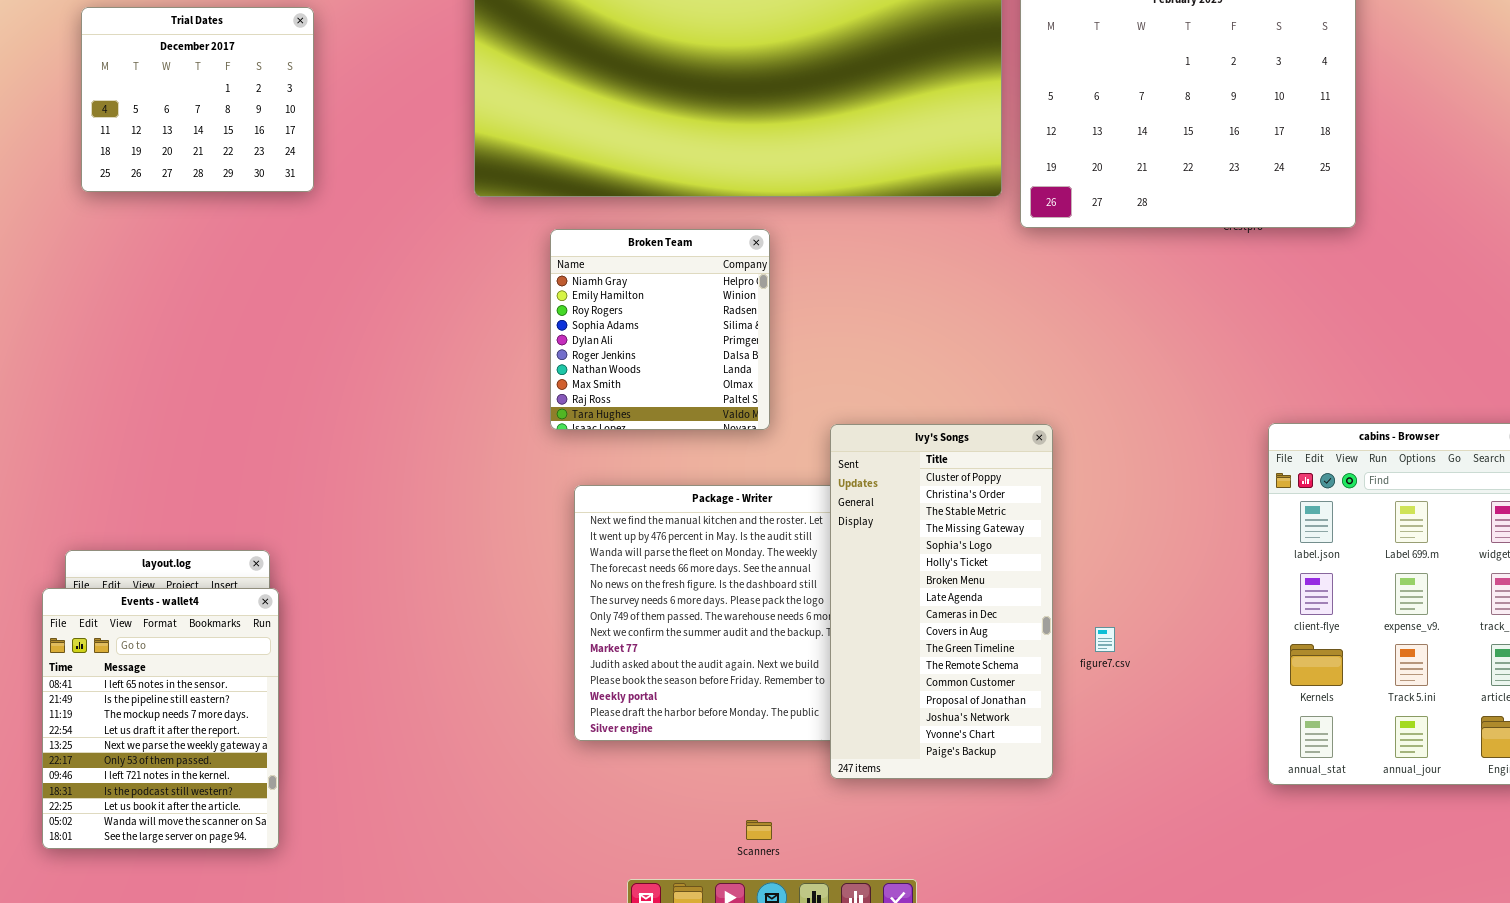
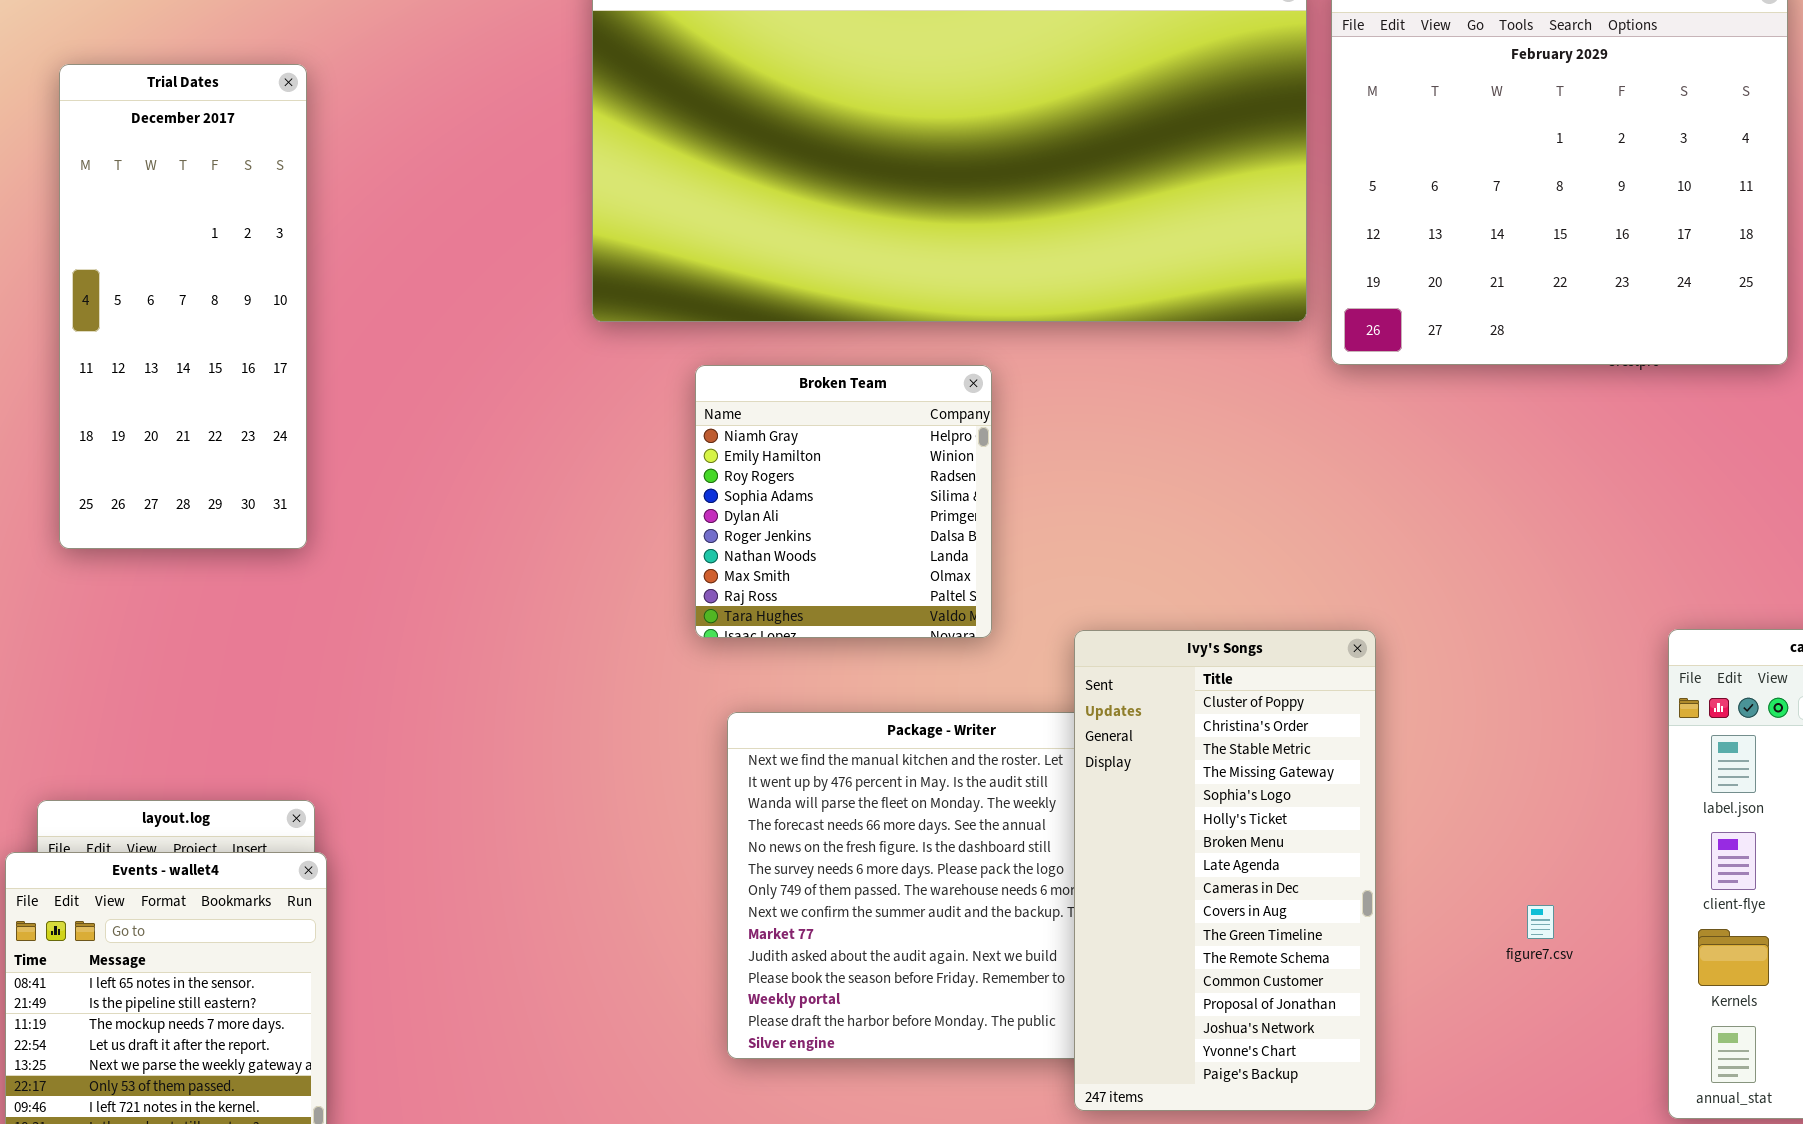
Trial Dates: [81,7,314,192] -> [59,64,307,549], resized
figure7.csv: [1095,627,1115,652] -> [1527,905,1554,939], moved

